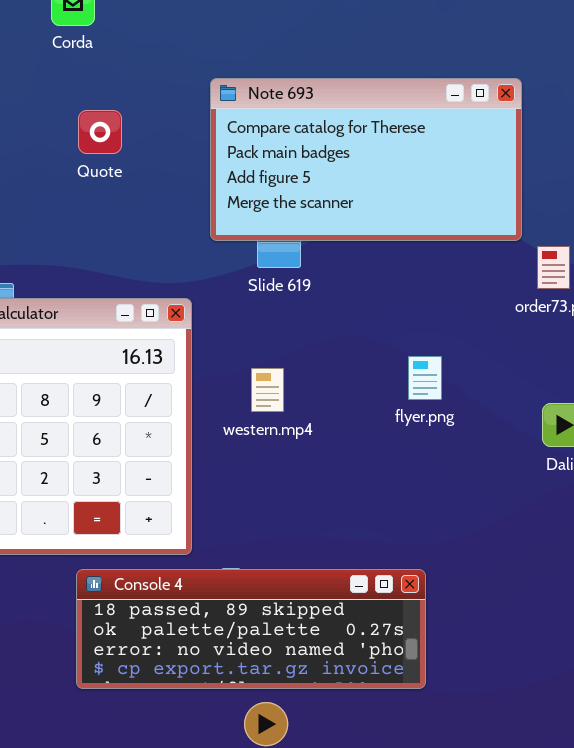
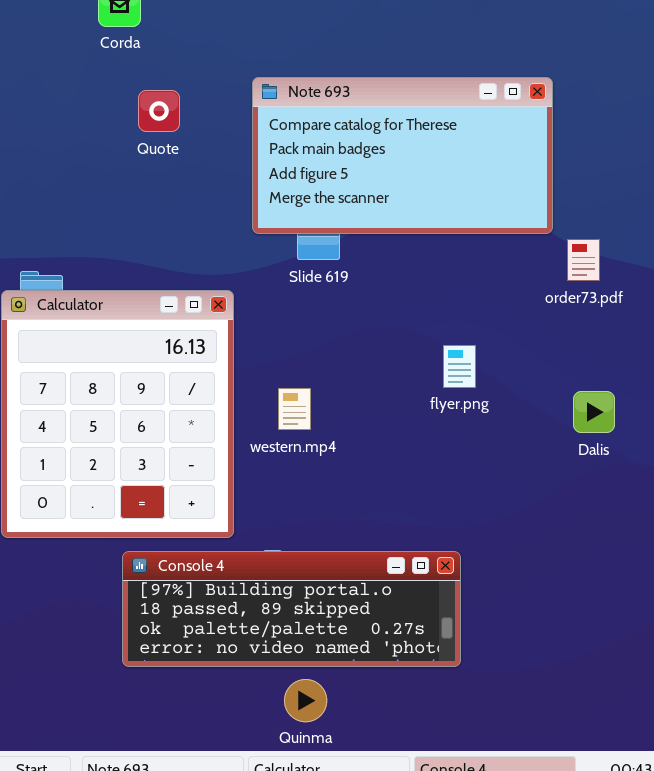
Quote: [78,110,122,154] -> [138,90,180,132], moved
western.mp4: [251,368,284,412] -> [278,388,311,430], moved
Console 4: [76,569,426,689] -> [122,551,461,667], scrolled up 1 row

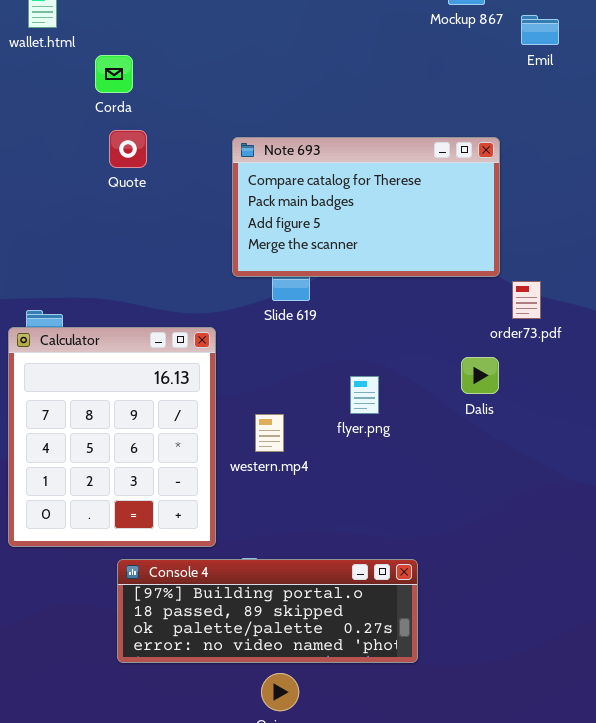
Quote: [138,90,180,132] -> [109,130,147,168], moved
flyer.png: [443,345,476,388] -> [350,376,379,414], moved
Dalis: [573,391,615,433] -> [461,357,499,394], moved

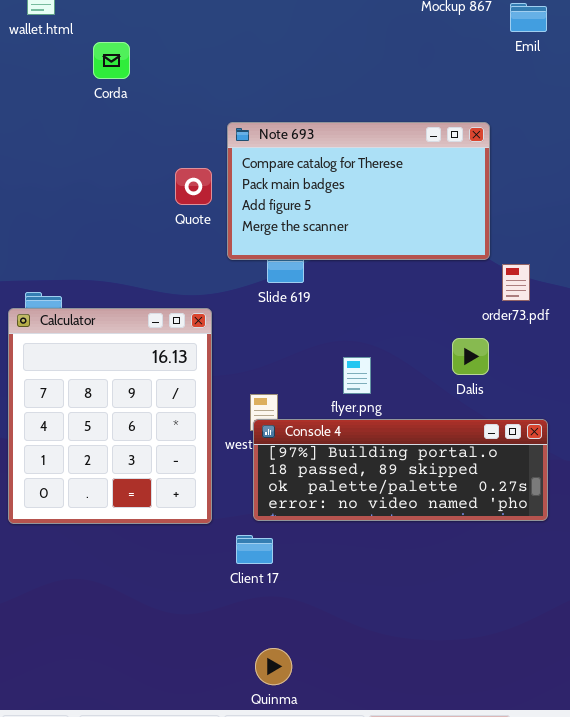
Quote: [109,130,147,168] -> [175,168,212,205], moved
Console 4: [117,559,418,663] -> [253,419,548,521], moved

